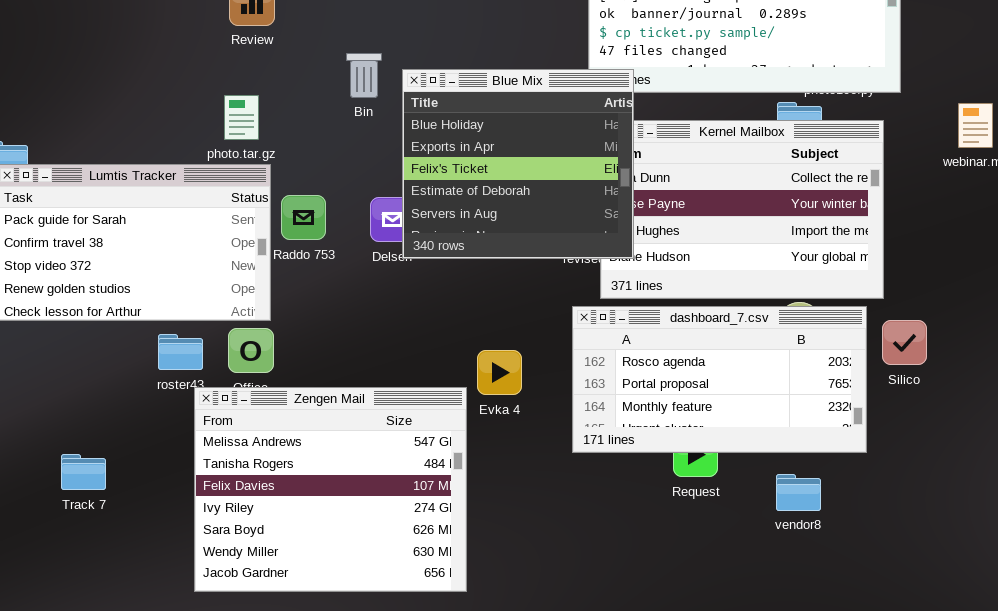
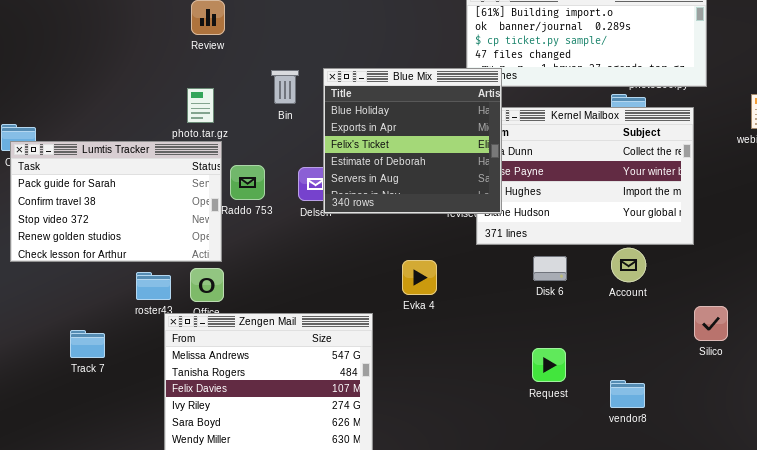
Bin: [346,53,382,98] -> [271,70,299,104], moved
dashboard_7.csv: [572,306,867,453] -> none, closed
Silico: [882,320,927,365] -> [694,306,728,341], moved
Evka 4: [477,350,522,395] -> [402,260,437,295], moved
Track 7: [61,454,106,490] -> [70,330,105,358], moved

